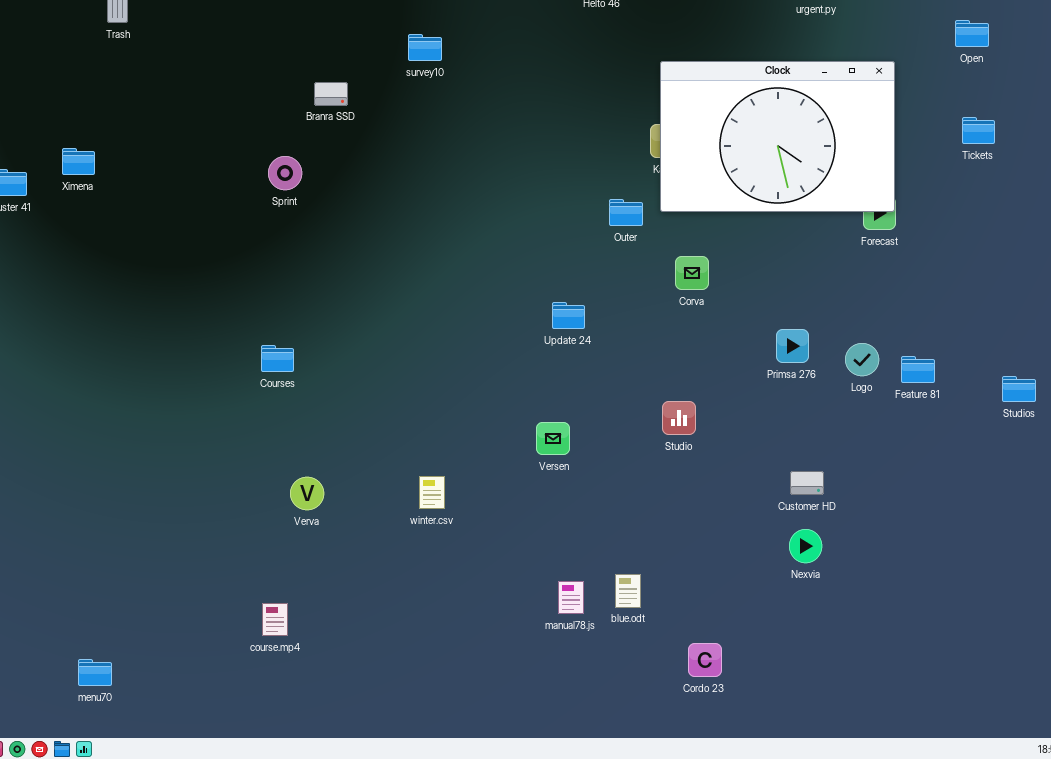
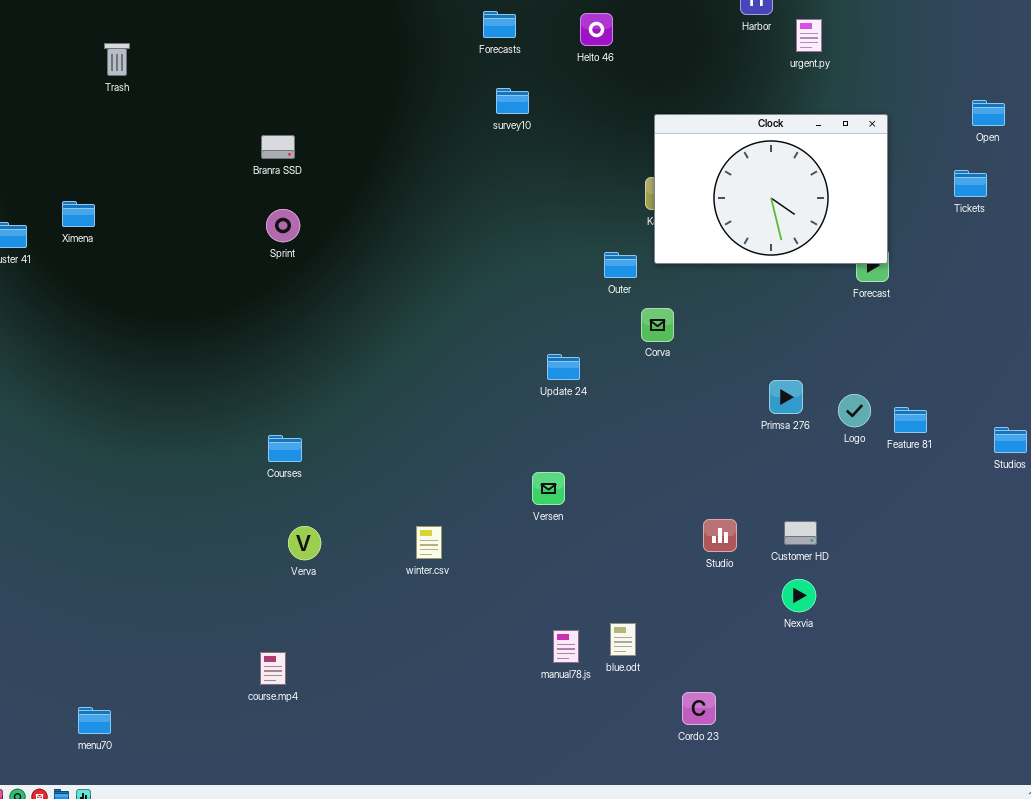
Open: [955,20,989,47] -> [972,100,1005,126], moved
survey10: [408,34,442,61] -> [496,88,529,114], moved
Branra SSD: [314,82,348,106] -> [261,135,295,159], moved
Corva: [675,256,709,290] -> [641,308,674,342], moved
Courses: [261,345,294,372] -> [268,435,302,462], moved
Studio: [662,401,696,435] -> [703,519,737,552], moved

